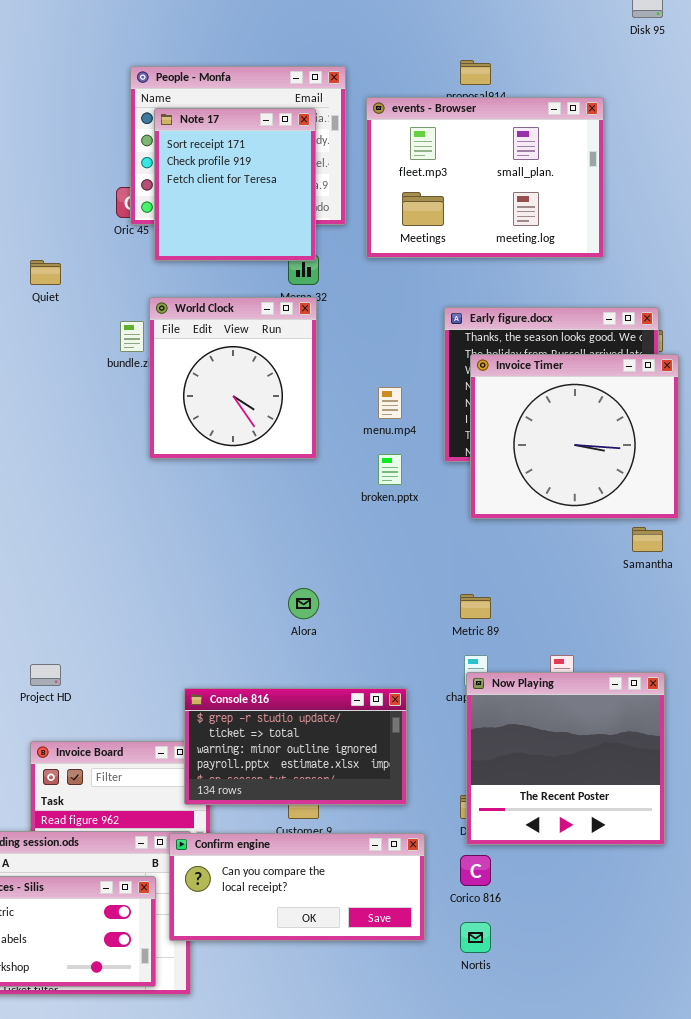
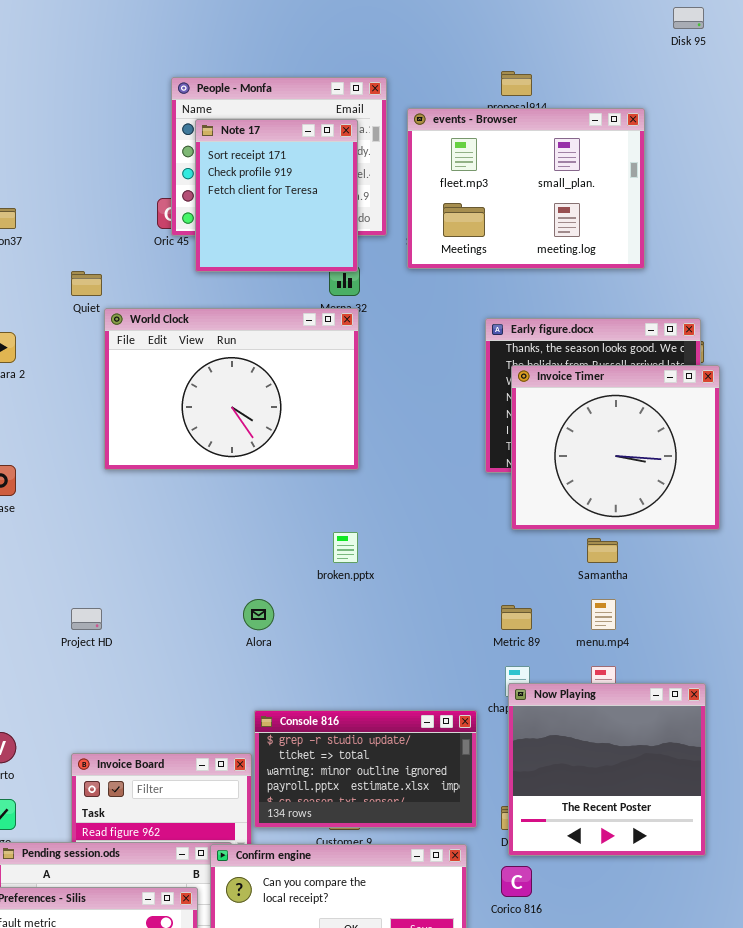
World Clock: [149,297,317,459] -> [104,308,359,470], resized
menu.mp4: [378,387,402,419] -> [591,599,616,630], moved
broken.pptx: [378,454,402,485] -> [333,532,358,563], moved
Samantha: [632,527,663,552] -> [587,538,618,563], moved
Alora: [288,588,319,619] -> [243,599,274,630], moved
Project HD: [30,664,61,686] -> [71,608,102,630], moved
Console 816: [184,688,407,805] -> [254,710,477,828], moved

